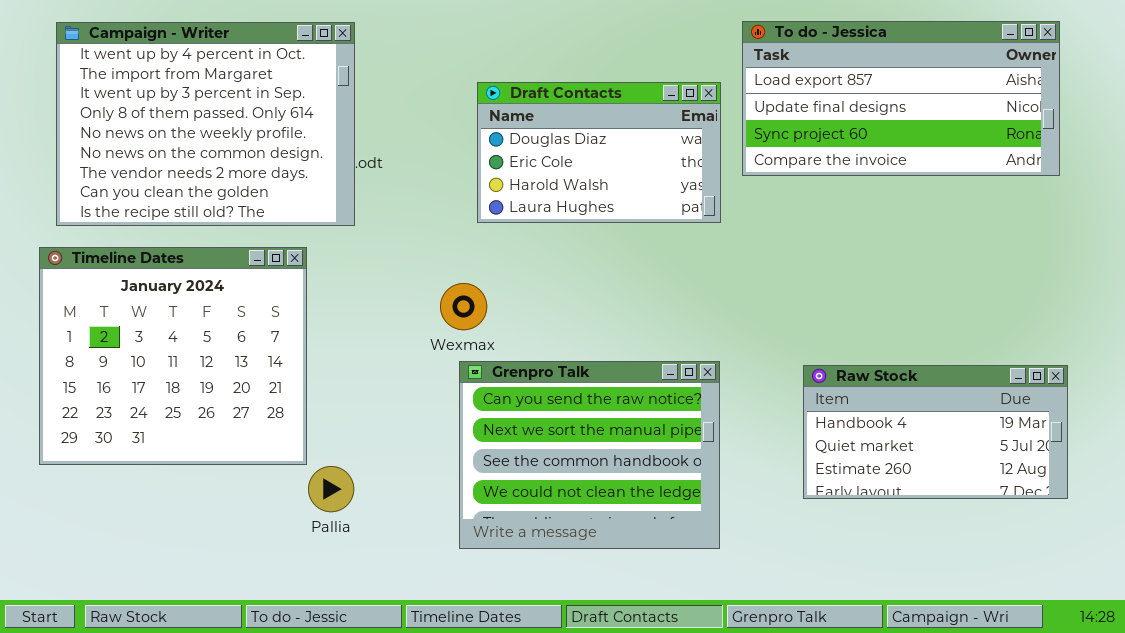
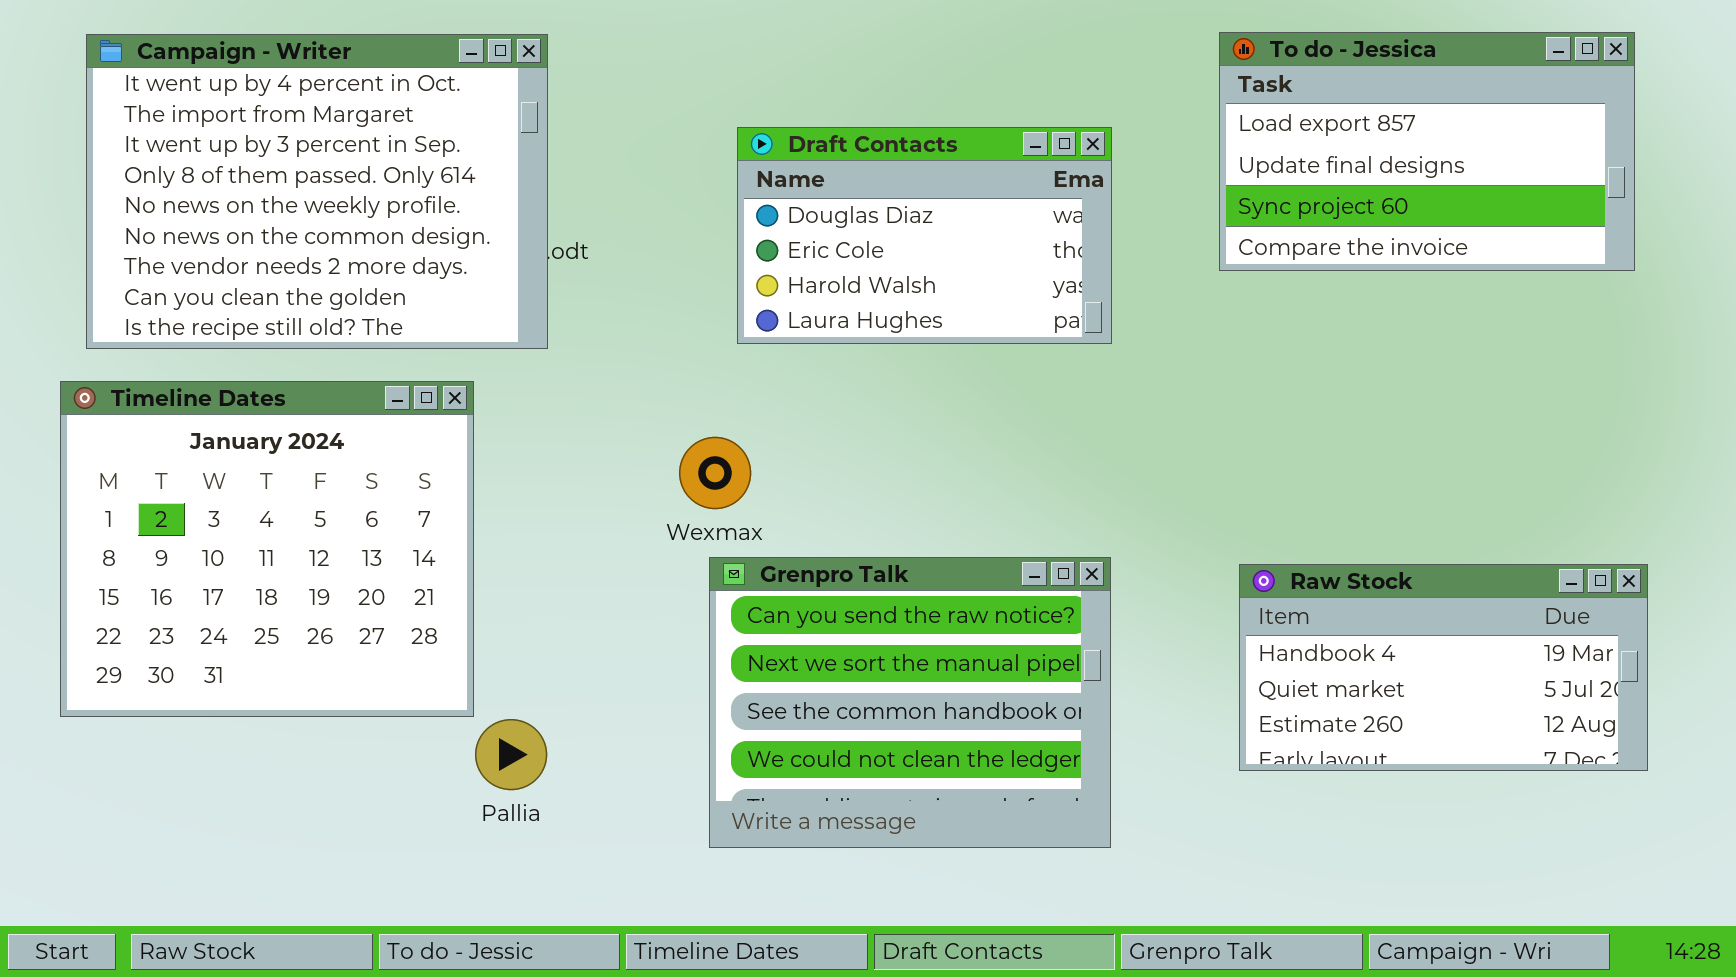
To do - Jessica: [742,21,1060,176] -> [1219,32,1635,271], resized

